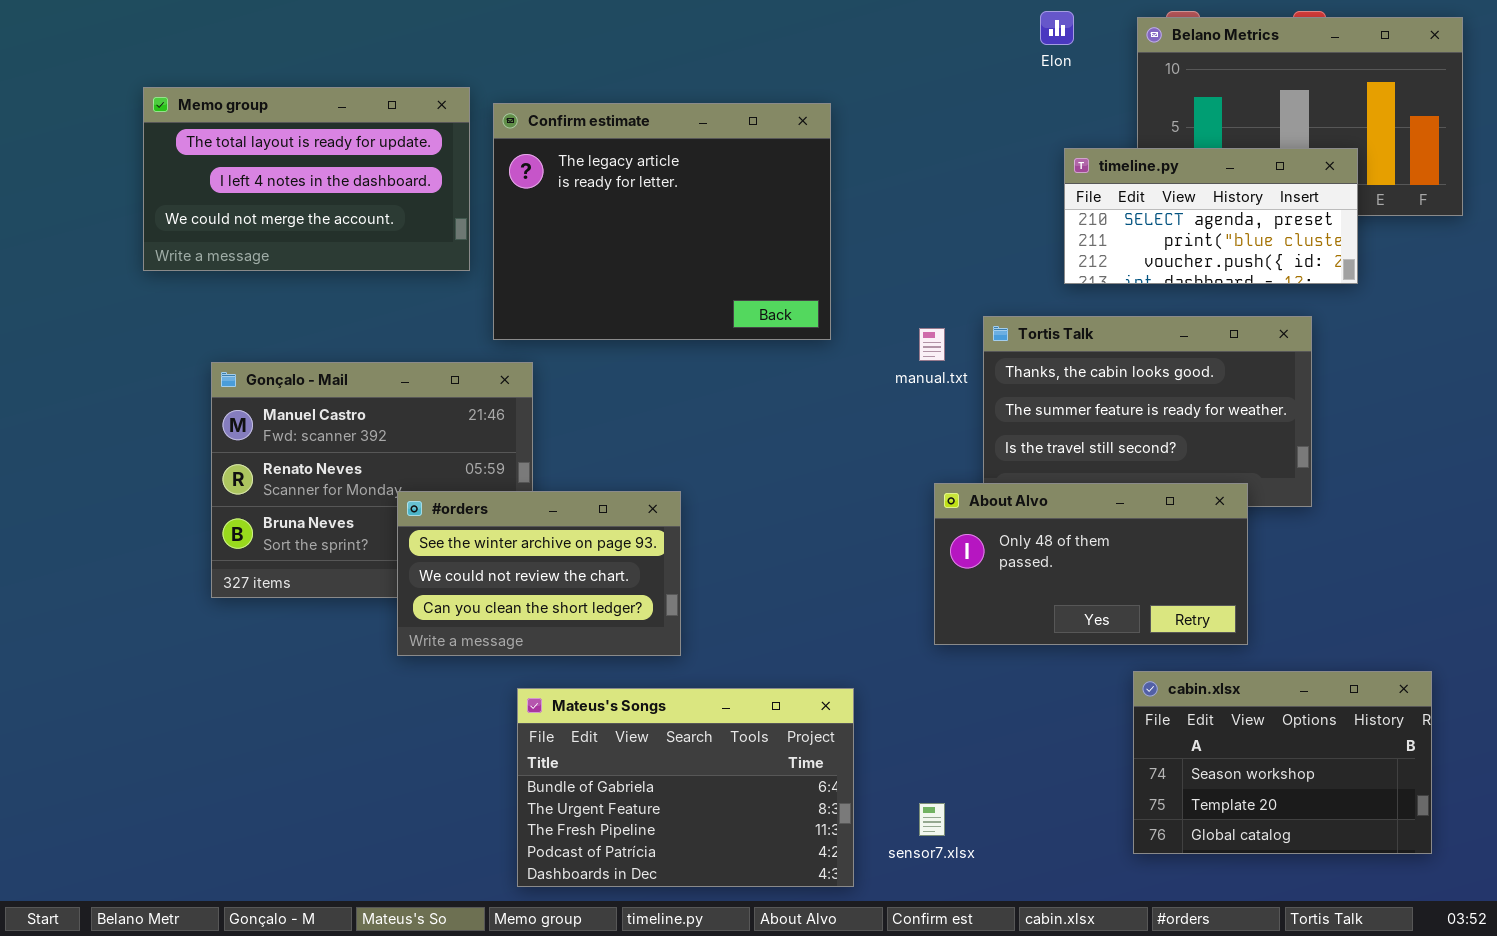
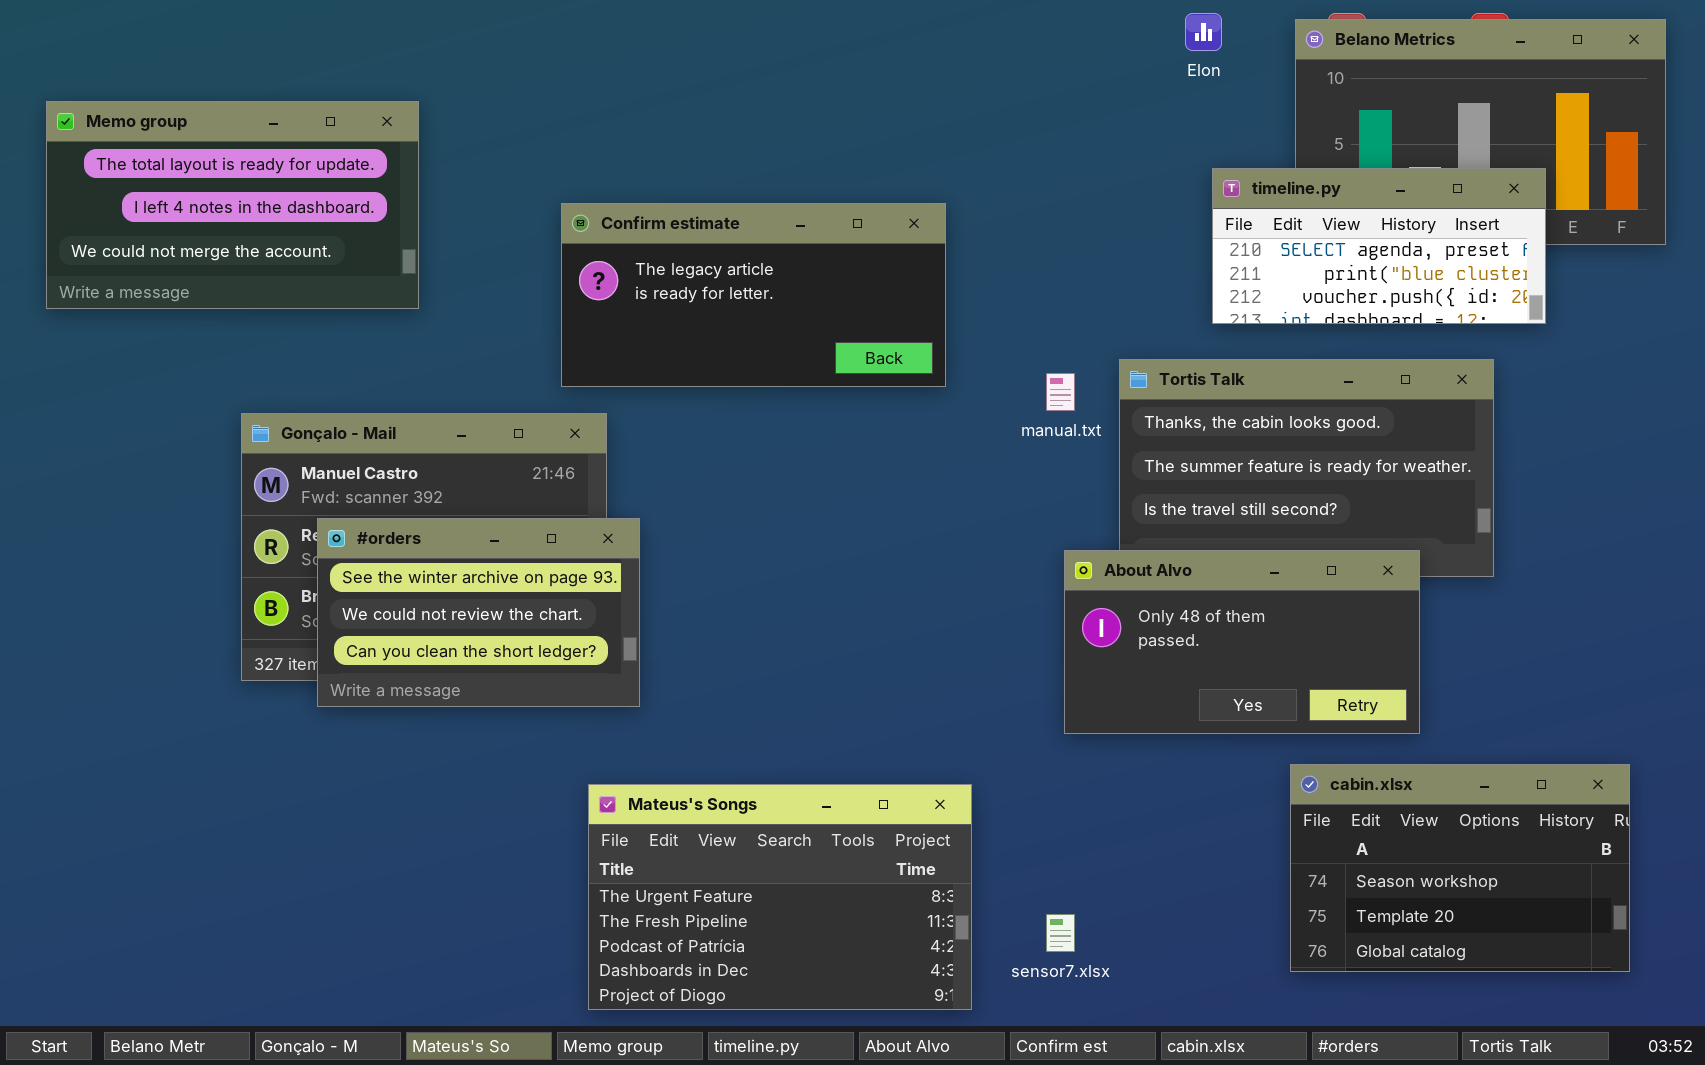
Memo group: [143,87,470,271] -> [46,101,419,309], moved
Confirm estimate: [493,103,831,340] -> [561,203,946,387], resized
#orders: [397,491,681,656] -> [317,518,640,707], moved
Mateus's Songs: [517,688,854,887] -> [588,784,972,1010], scrolled down 1 row

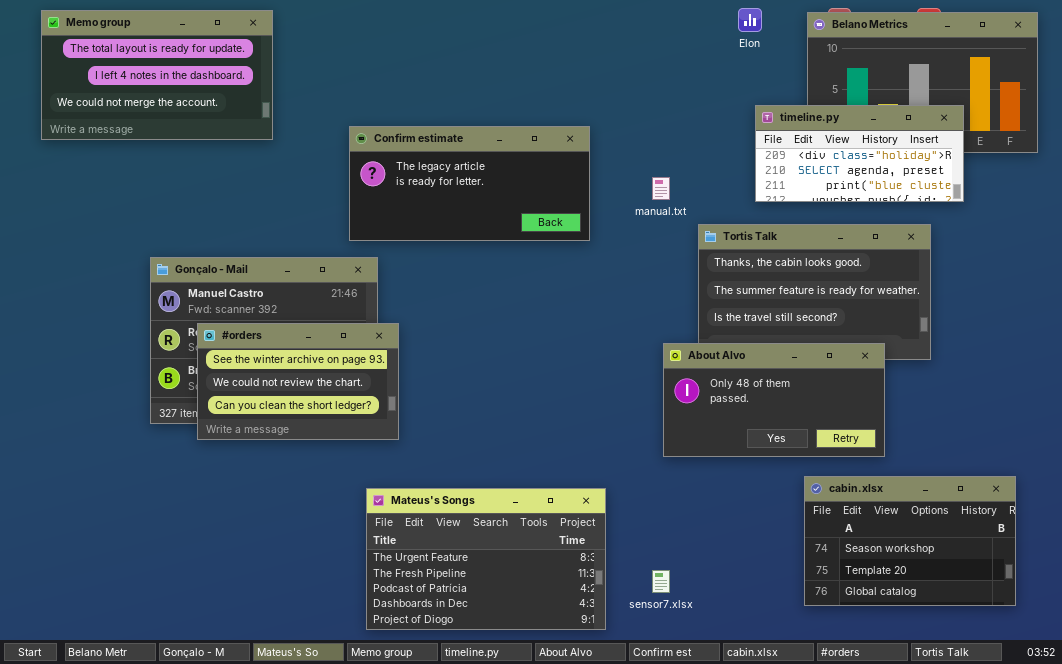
Memo group: [46,101,419,309] -> [41,10,273,140], moved
timeline.py: [1212,168,1546,324] -> [755,105,964,202], scrolled up 1 row
manual.txt: [1046,373,1075,411] -> [652,177,670,200], moved

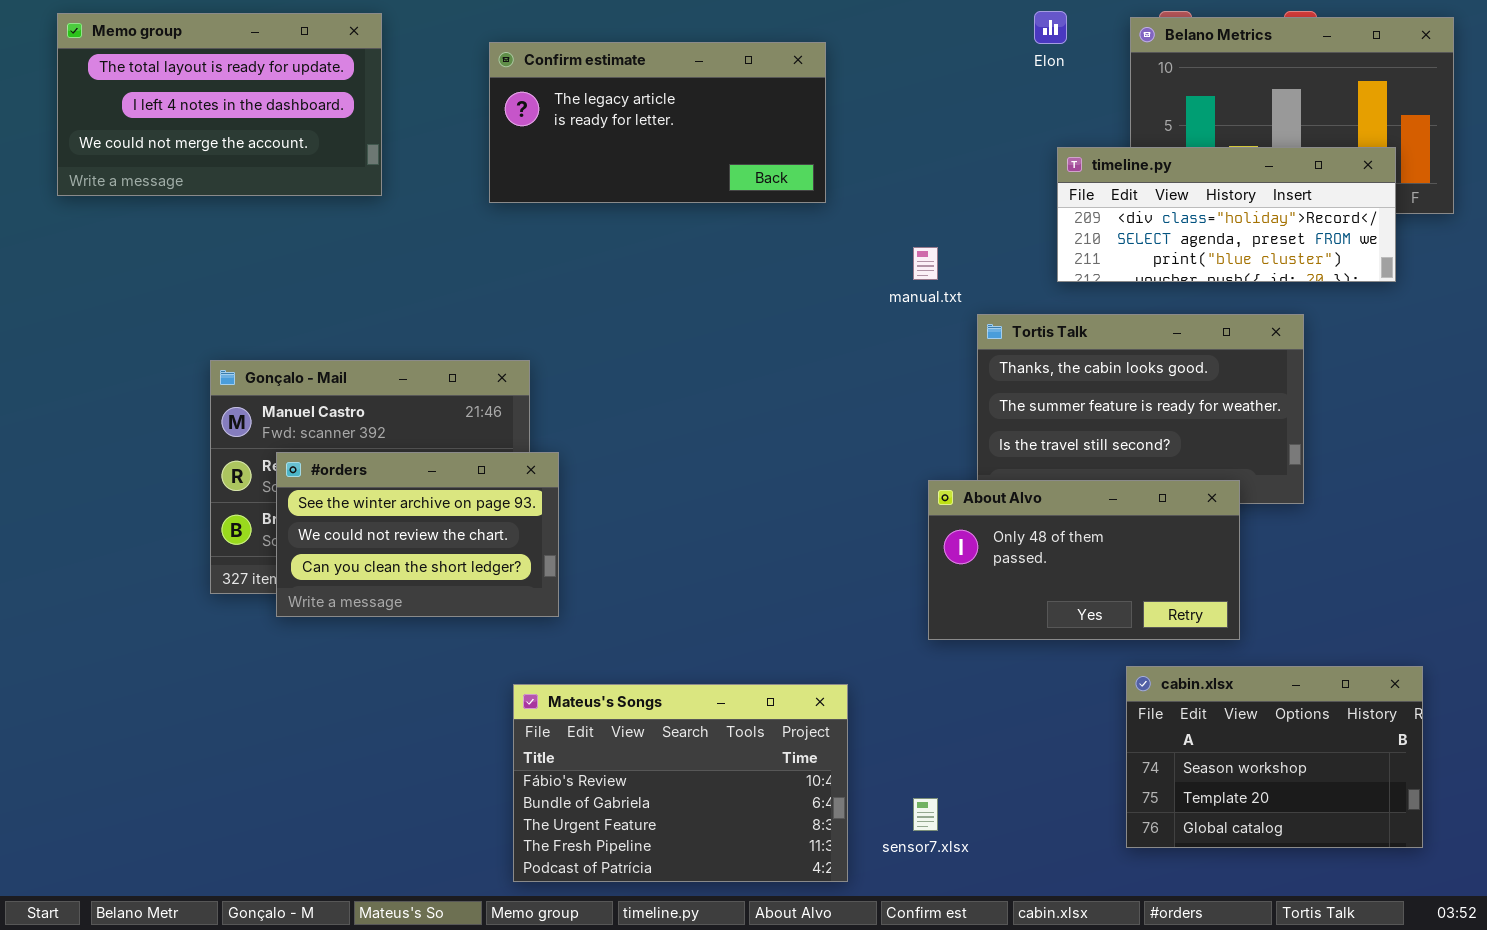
timeline.py: [755,105,964,202] -> [1057,147,1396,282], resized
Confirm estimate: [349,126,590,241] -> [489,42,826,203], moved
Mateus's Songs: [366,488,606,630] -> [513,684,848,882], scrolled up 2 rows

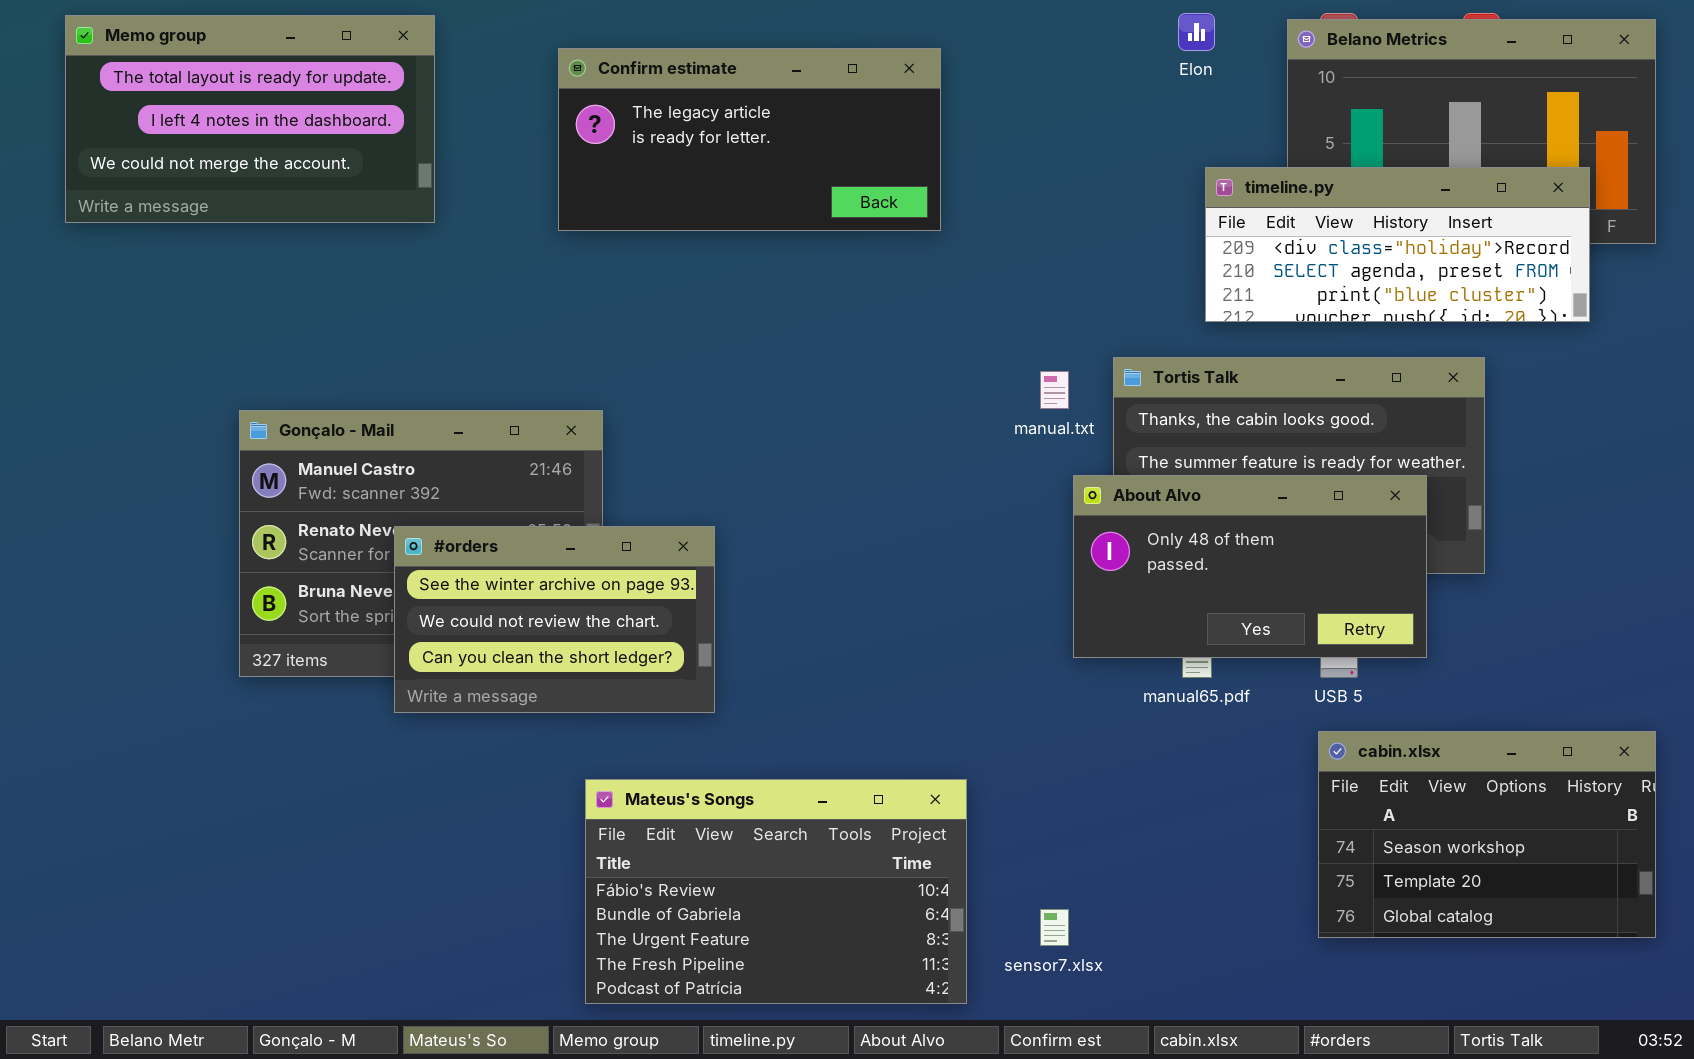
manual.txt: [913,247,938,280] -> [1040,371,1069,409], moved
#orders: [276,452,559,617] -> [394,526,715,713], moved
About Alvo: [928,480,1240,640] -> [1073,475,1427,658], moved
cabin.xlsx: [1126,666,1423,848] -> [1318,731,1656,938], moved

